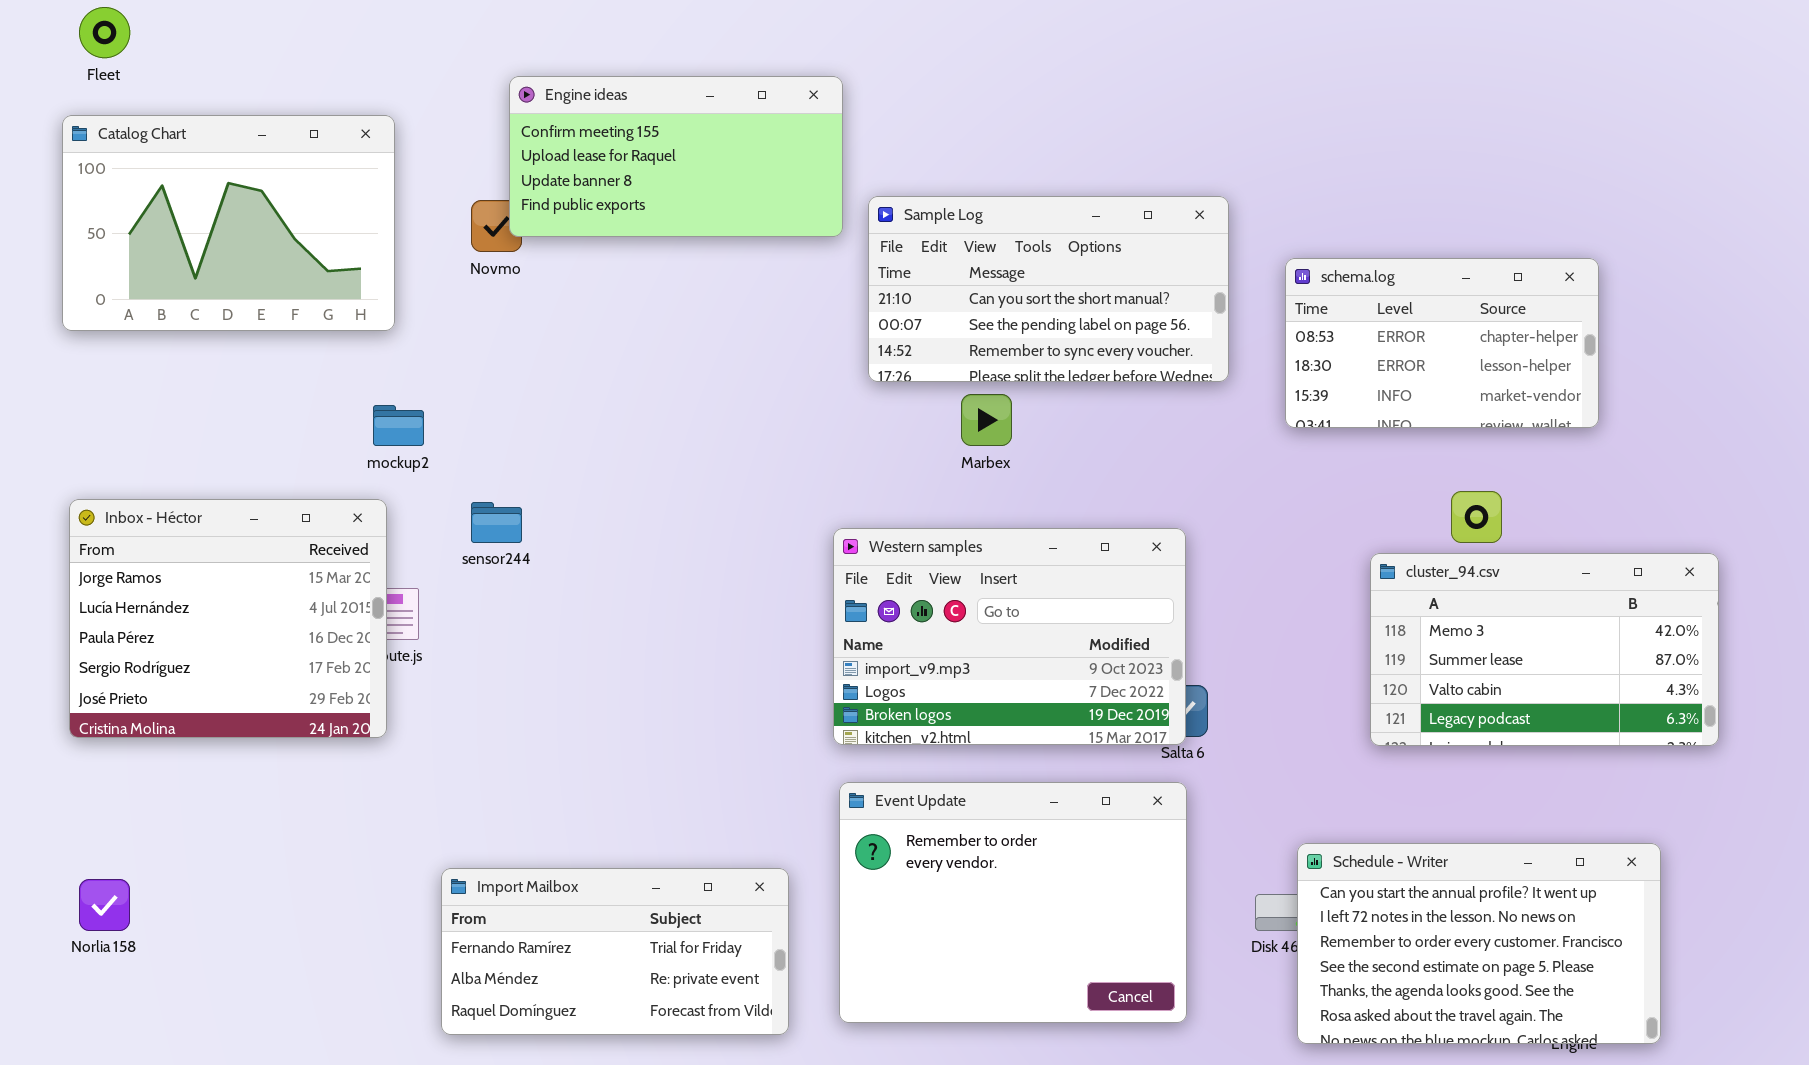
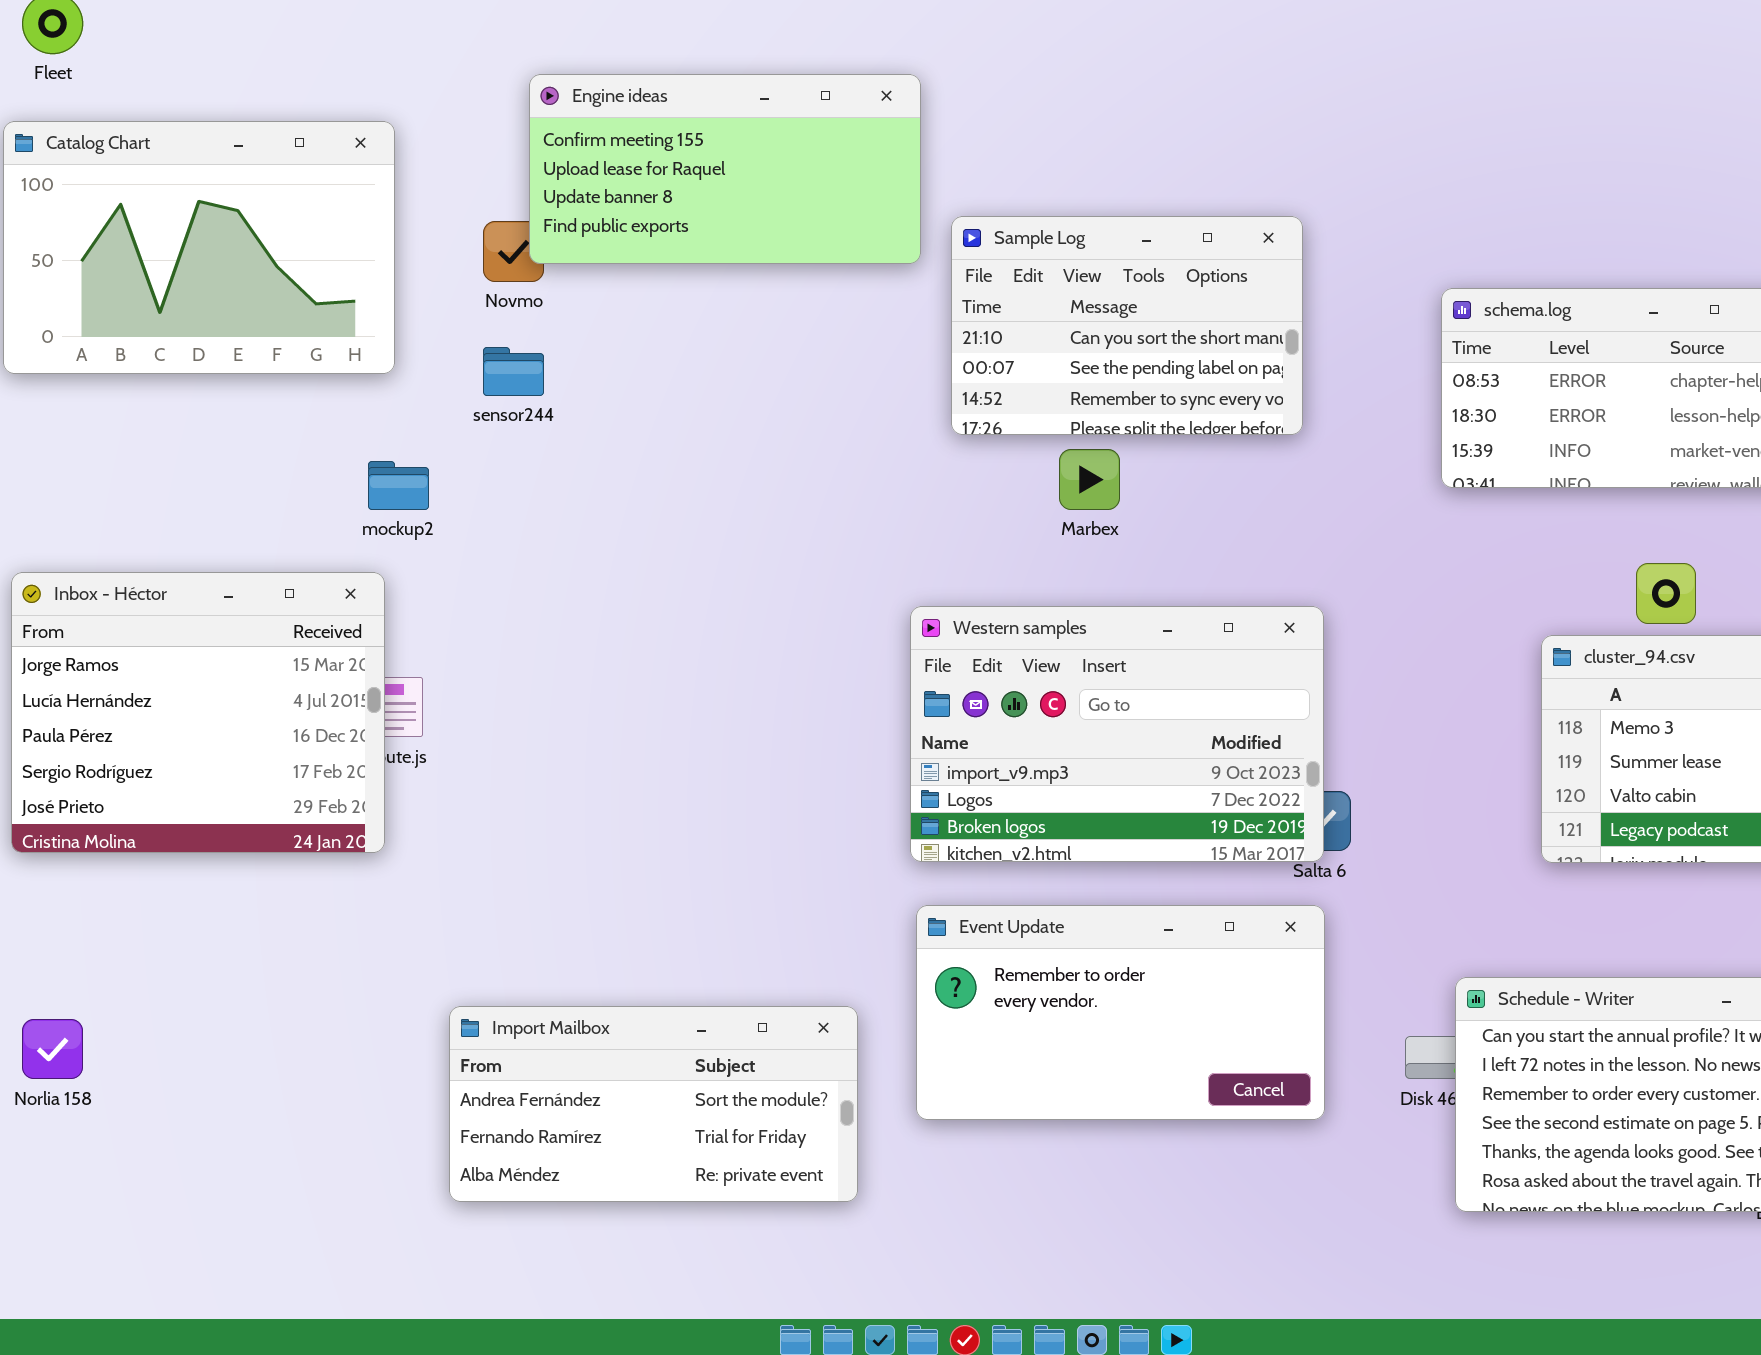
Sample Log: [868,196,1229,382] -> [951,216,1303,435], resized
sensor244: [471,502,522,543] -> [483,347,544,396], moved
Event Update: [839,782,1187,1023] -> [916,905,1325,1120], resized
Import Mailbox: [441,868,789,1035] -> [449,1006,858,1202], scrolled up 1 row

